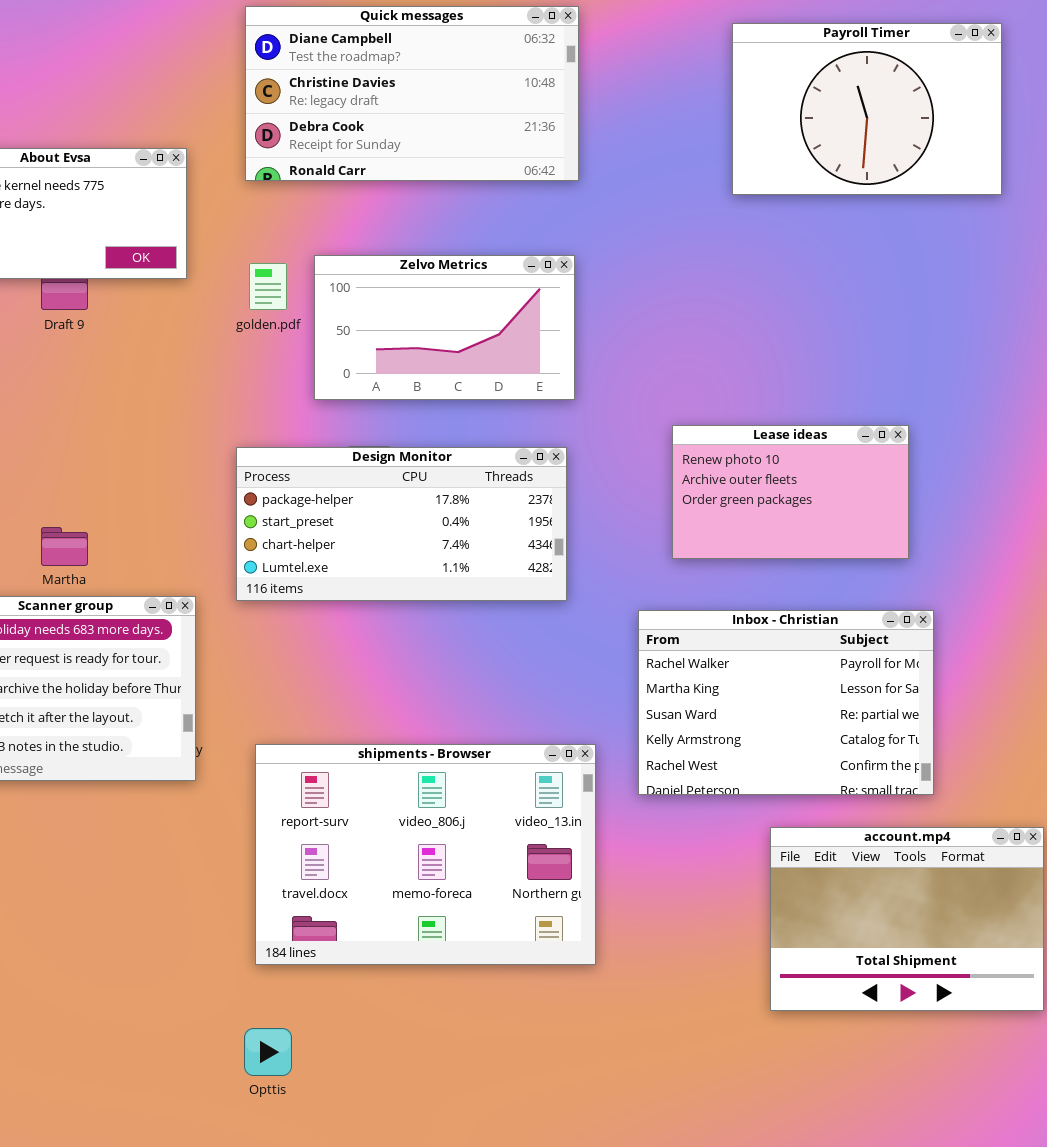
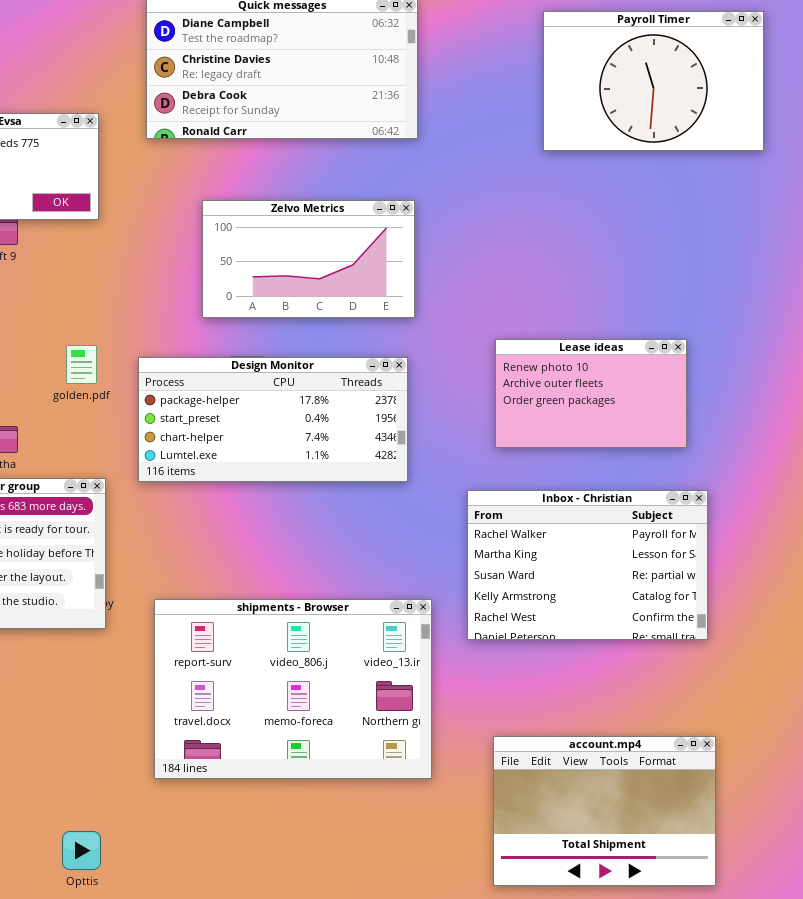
golden.pdf: [249,263,287,310] -> [66,345,97,384], moved
account.mp4: [770,827,1044,1011] -> [493,736,716,886], moved
Opttis: [244,1028,292,1076] -> [62,831,101,870], moved

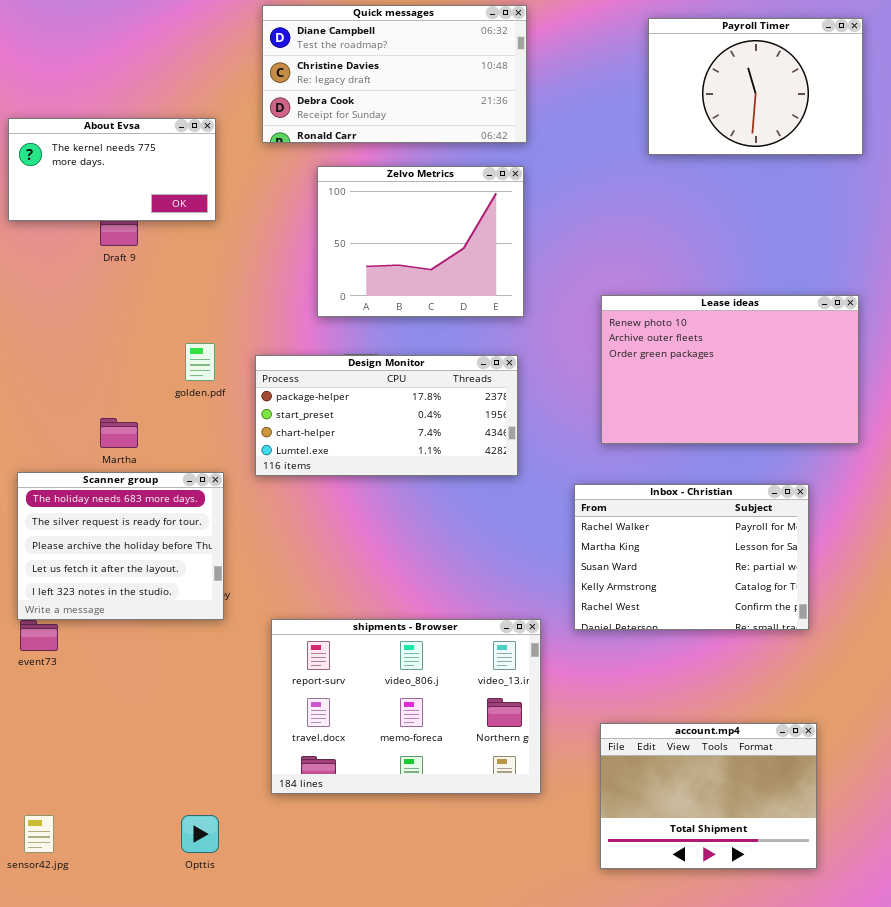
Zelvo Metrics: [202,200,415,318] -> [317,166,524,317], resized
Lease ideas: [495,339,687,448] -> [601,295,859,444], resized
shipments - Browser: [154,599,432,779] -> [271,619,541,794], moved

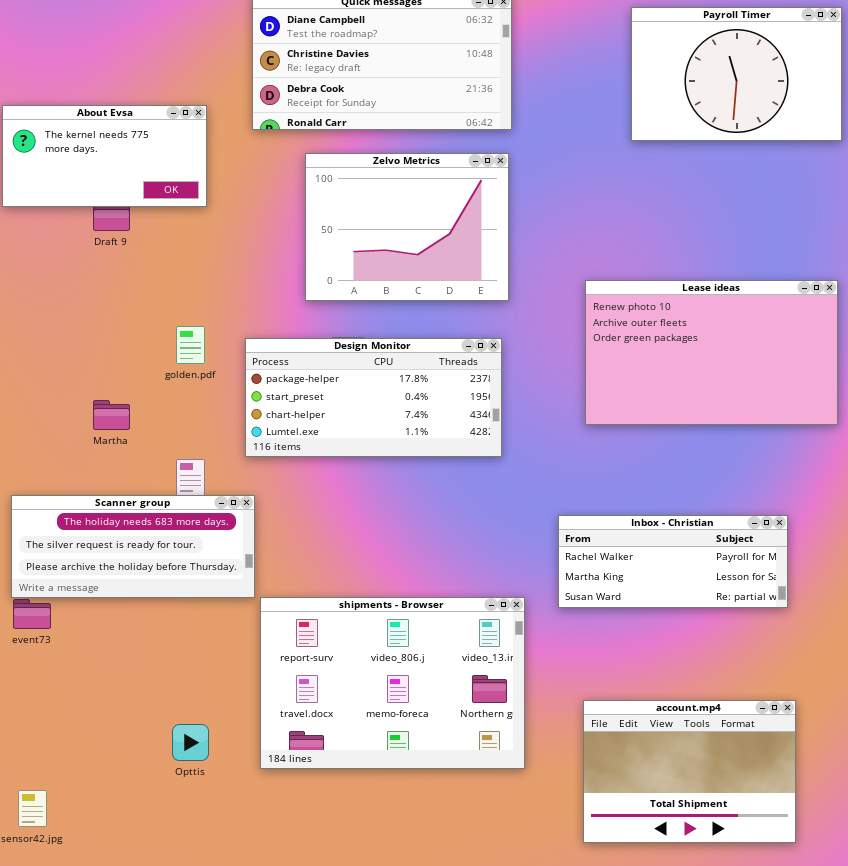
Scanner group: [17,472,224,620] -> [11,495,255,598], resized
Inbox - Christian: [574,484,809,630] -> [558,515,788,608], resized
Opttis: [181,815,219,853] -> [172,724,209,761], moved

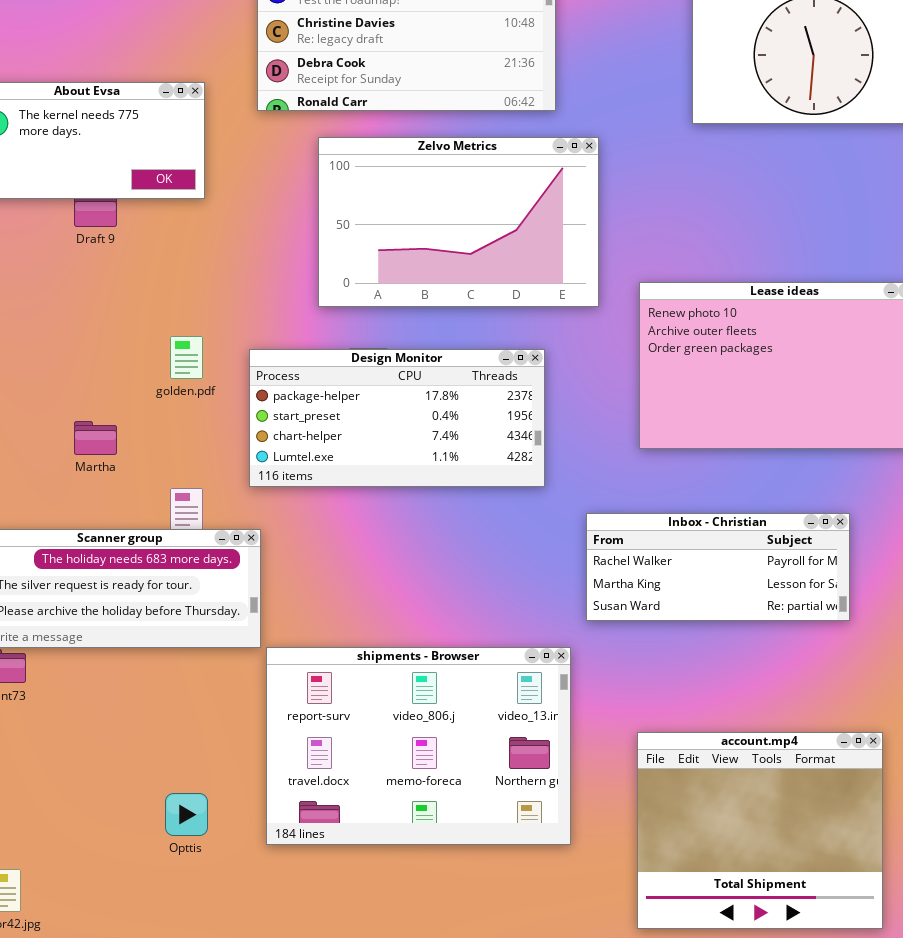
Zelvo Metrics: [305,153,509,301] -> [318,137,599,307], resized
Inbox - Christian: [558,515,788,608] -> [586,513,850,621], moved
account.mp4: [583,700,796,843] -> [637,732,883,929], resized

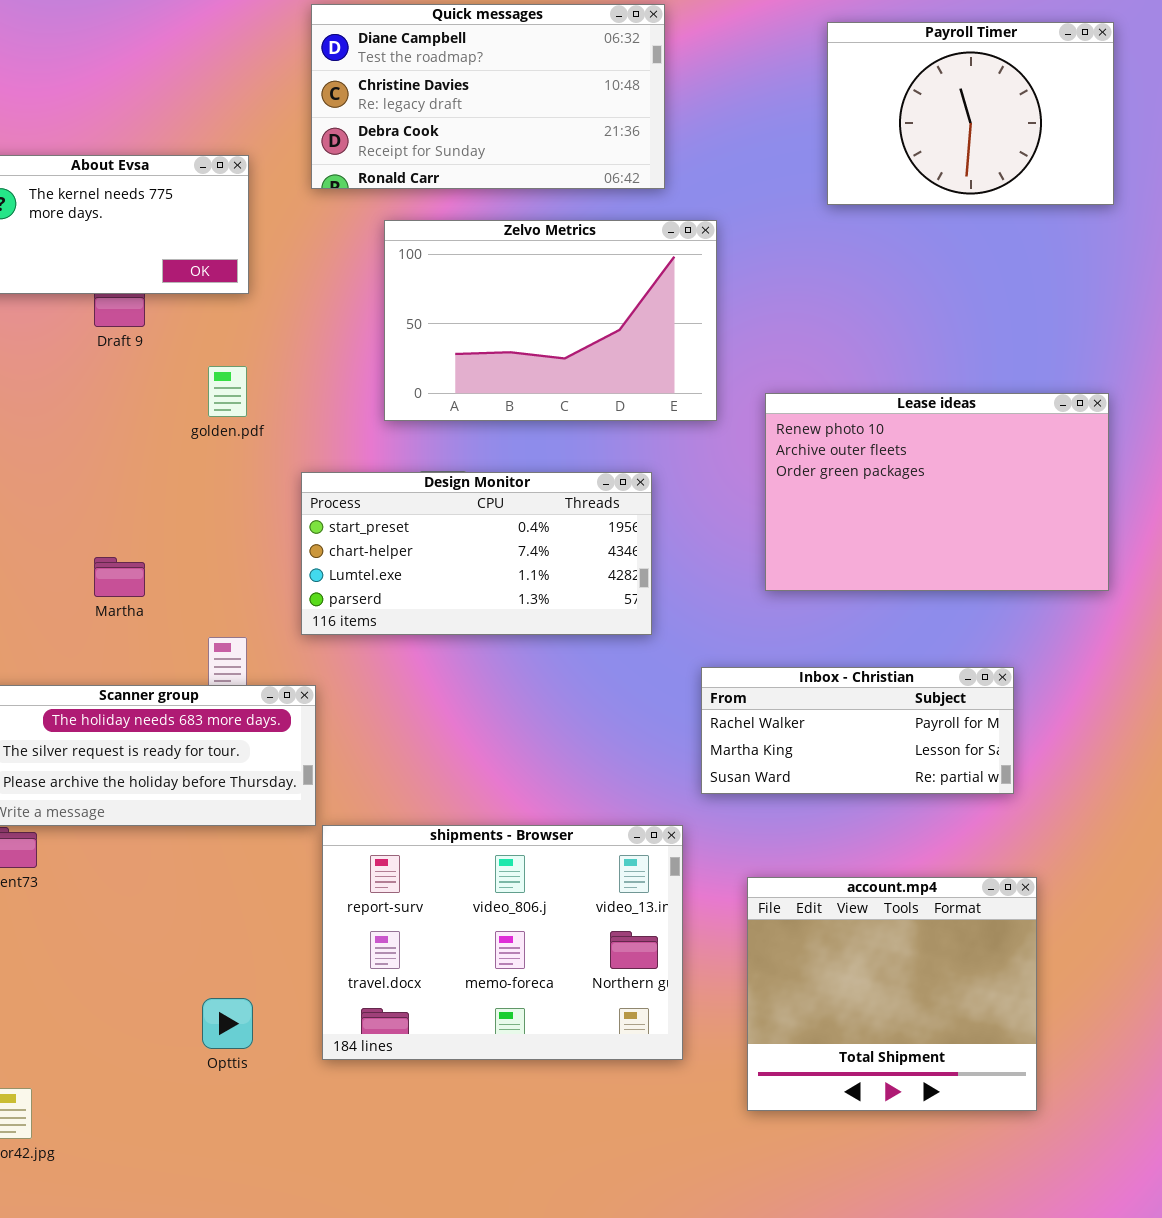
golden.pdf: [170,336,203,379] -> [208,366,247,417], moved
Design Monitor: [249,349,545,487] -> [301,472,652,635], scrolled down 1 row
account.mp4: [637,732,883,929] -> [747,877,1037,1111], moved

